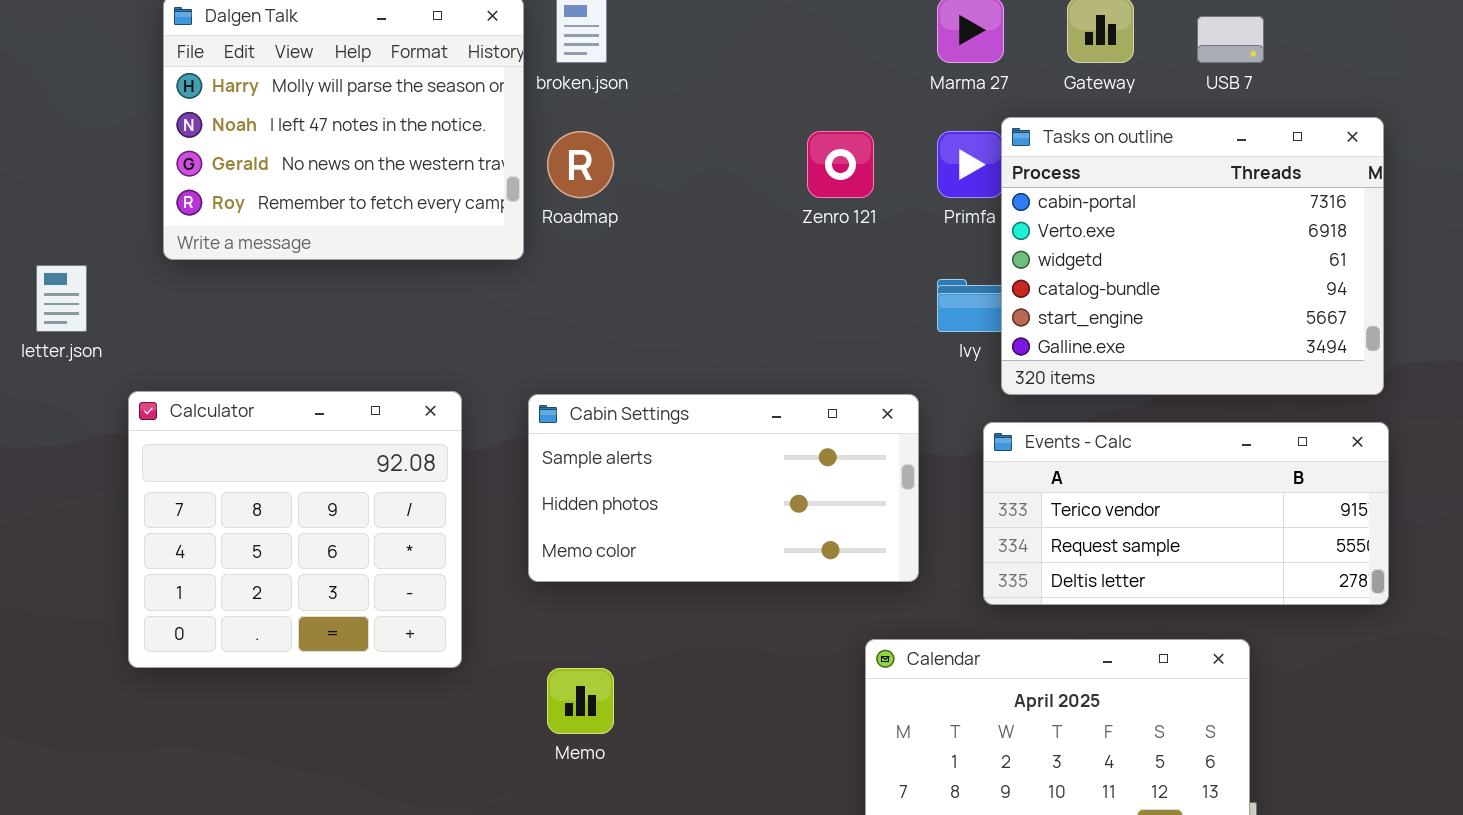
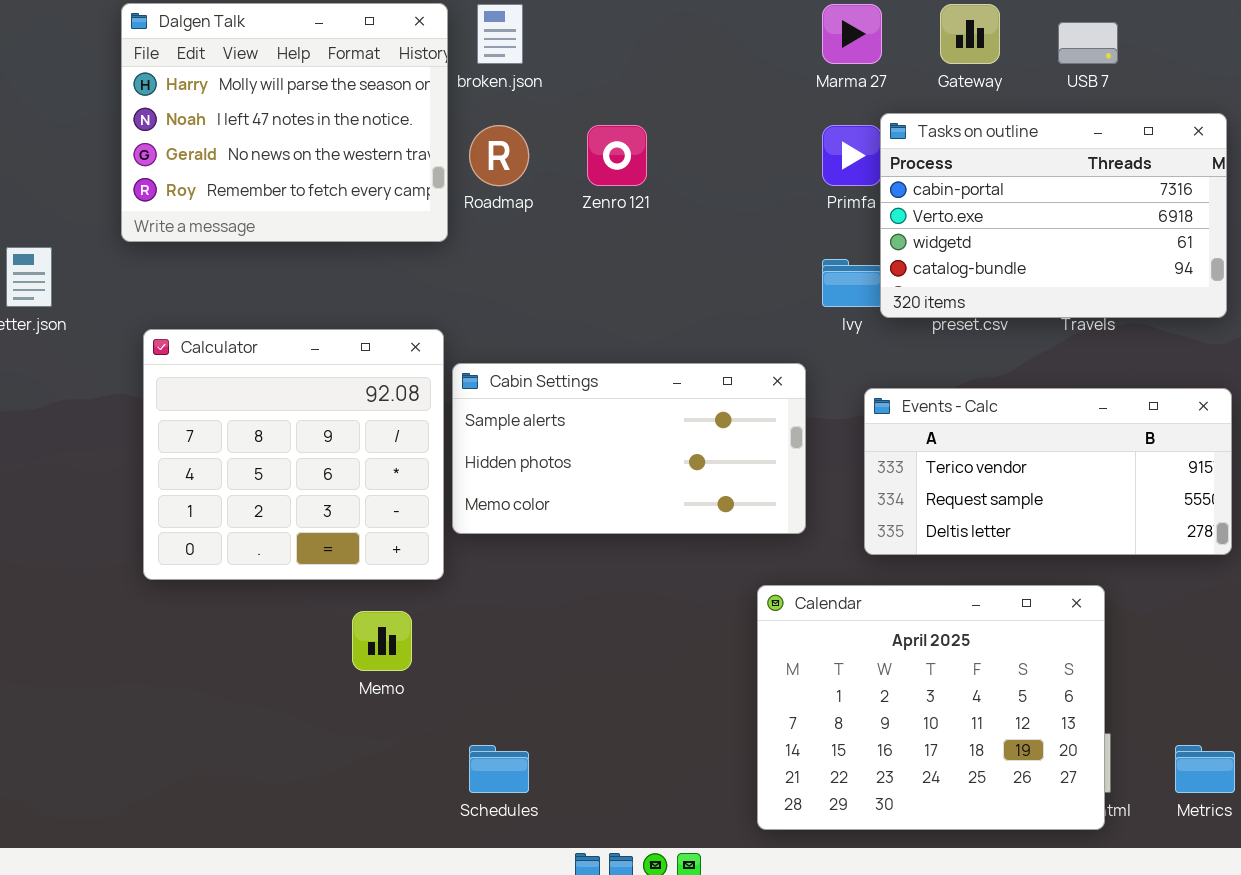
Tasks on outline: [1001,117,1384,395] -> [880,113,1227,318], resized
Zenro 121: [807,131,874,198] -> [587,125,647,186], moved
Calculator: [128,391,462,668] -> [143,329,444,580], moved
Memo: [547,668,614,734] -> [352,611,412,671], moved

